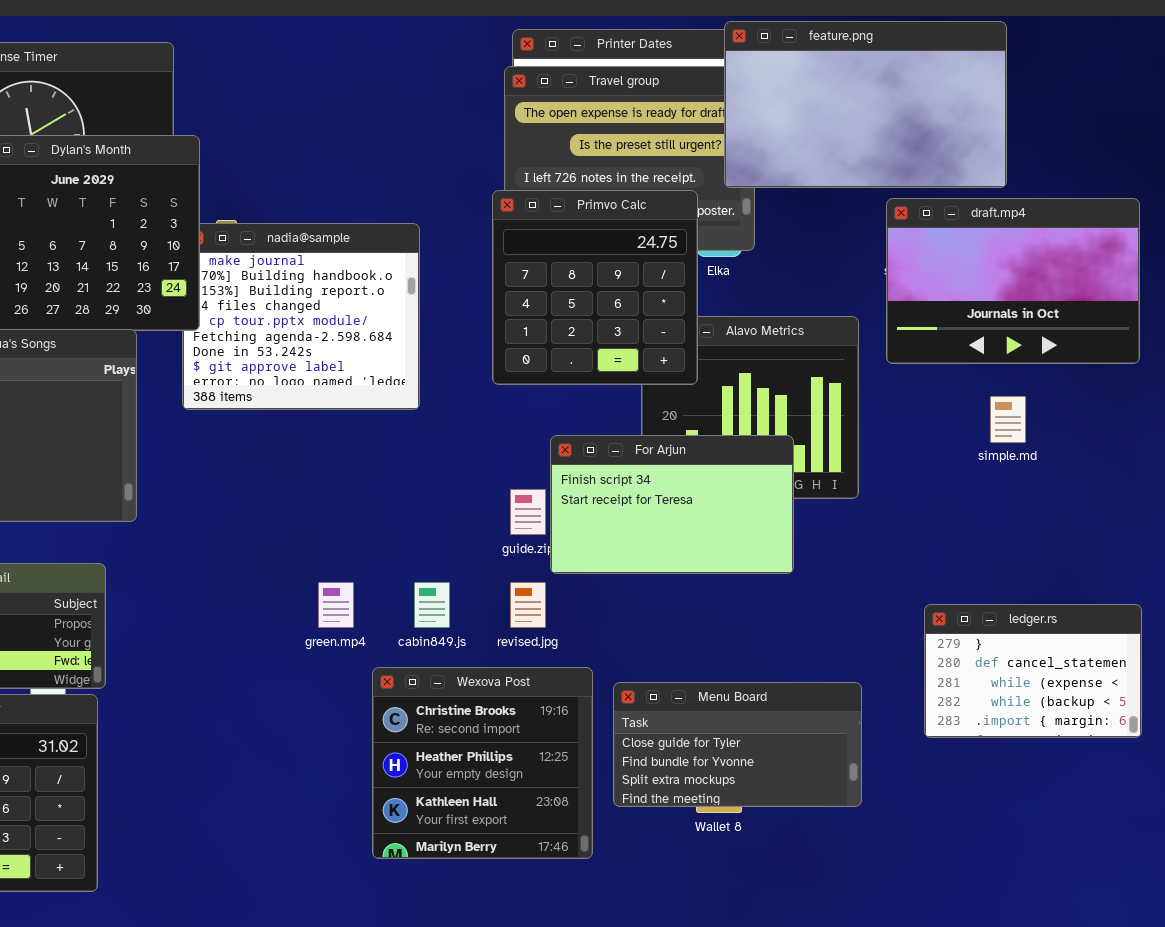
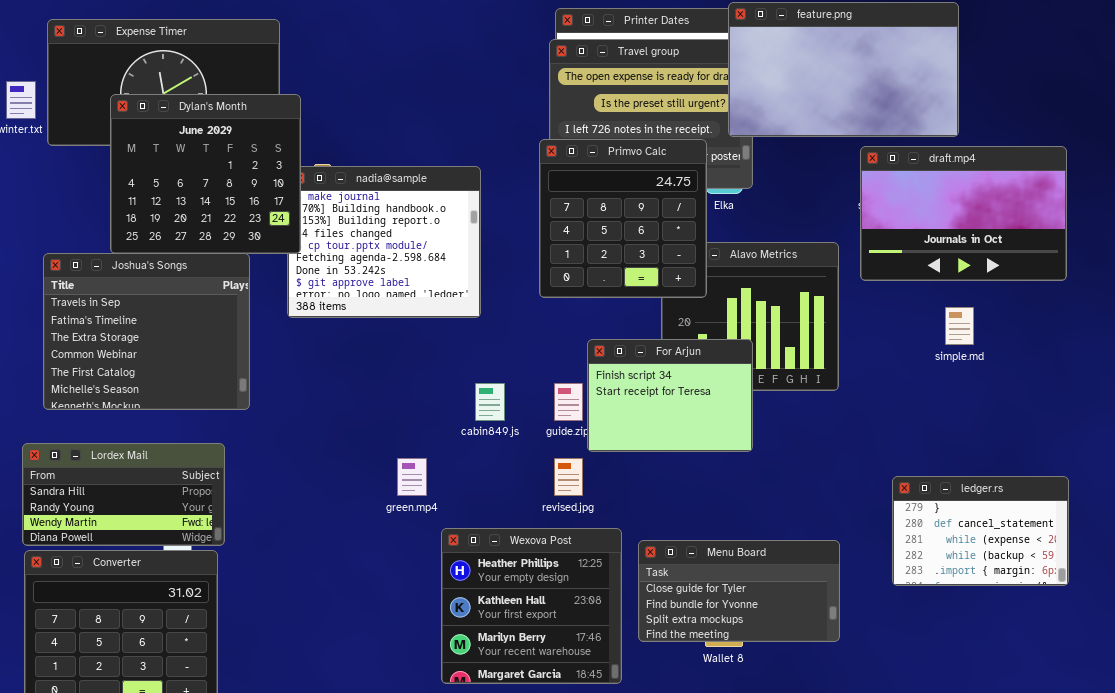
For Arjun: [550,435,794,574] -> [587,339,753,452], resized
cabin849.js: [414,582,450,628] -> [475,383,505,421], moved
Wexova Post: [372,667,593,859] -> [441,528,622,684], scrolled down 1 row

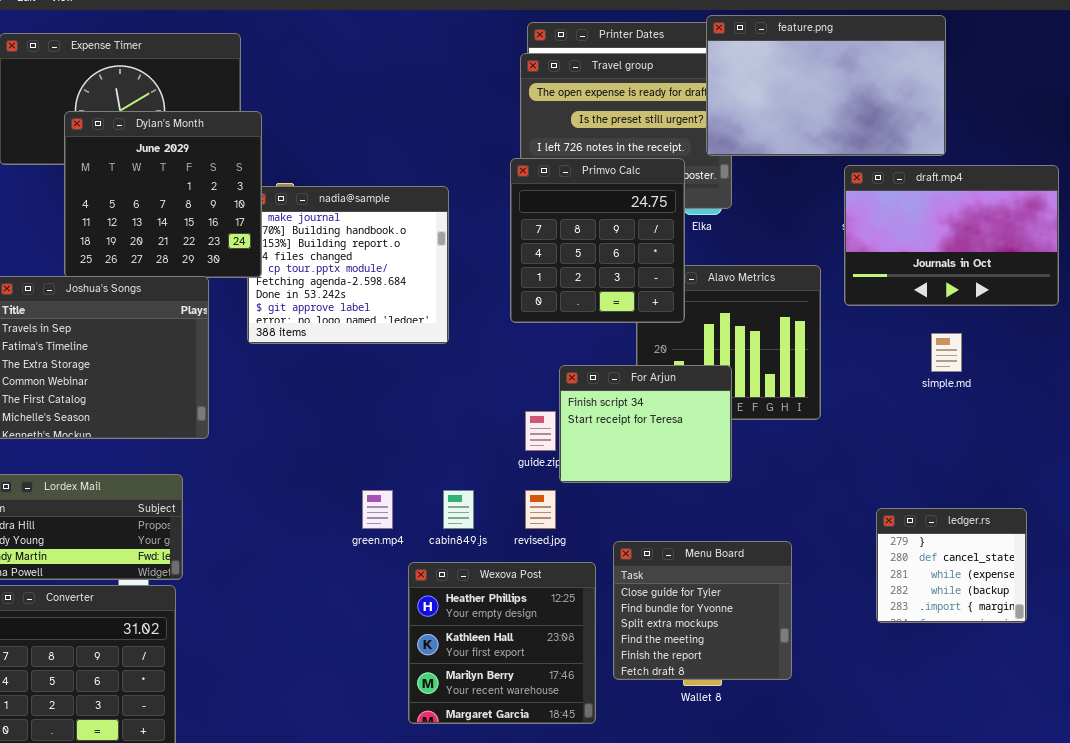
cabin849.js: [475,383,505,421] -> [443,490,474,529], moved
ledger.rs: [892,476,1069,586] -> [876,508,1027,623], resized
Menu Board: [638,540,840,642] -> [613,541,792,680], resized

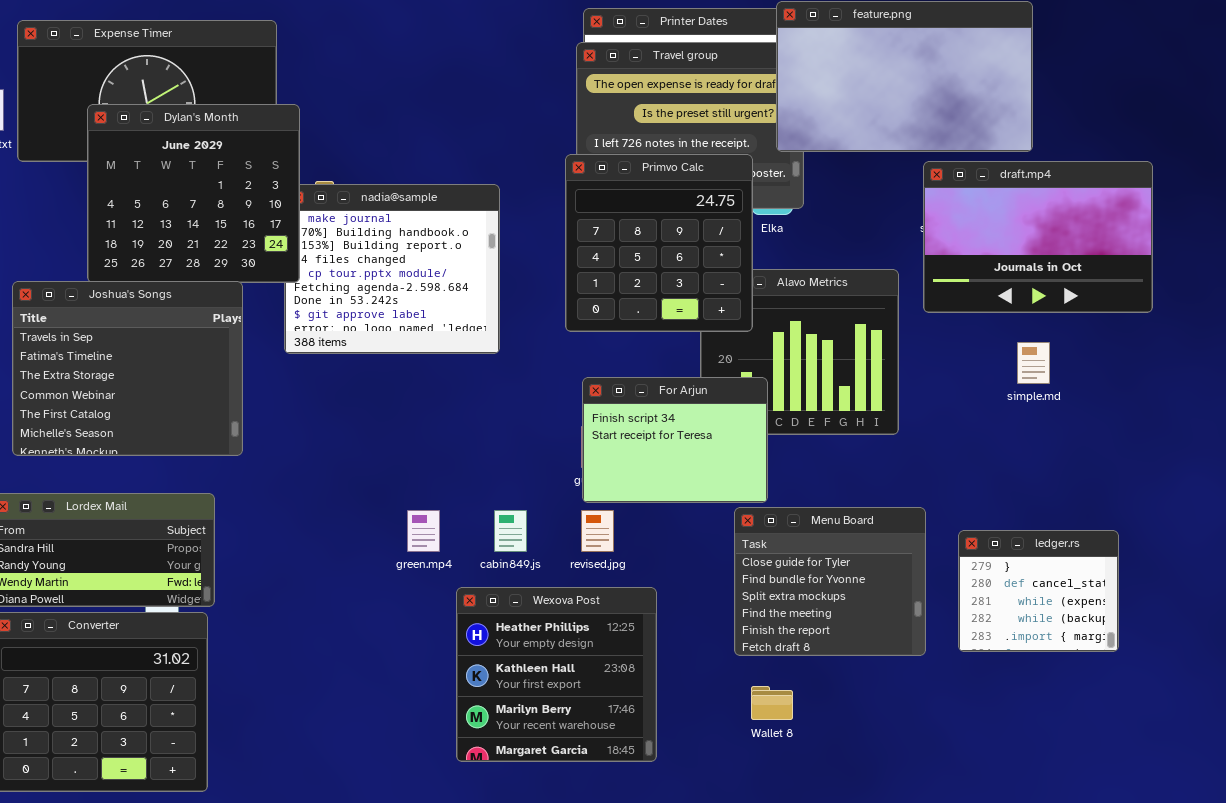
For Arjun: [559,365,732,483] -> [582,377,768,503], moved
Menu Board: [613,541,792,680] -> [734,507,926,656], moved

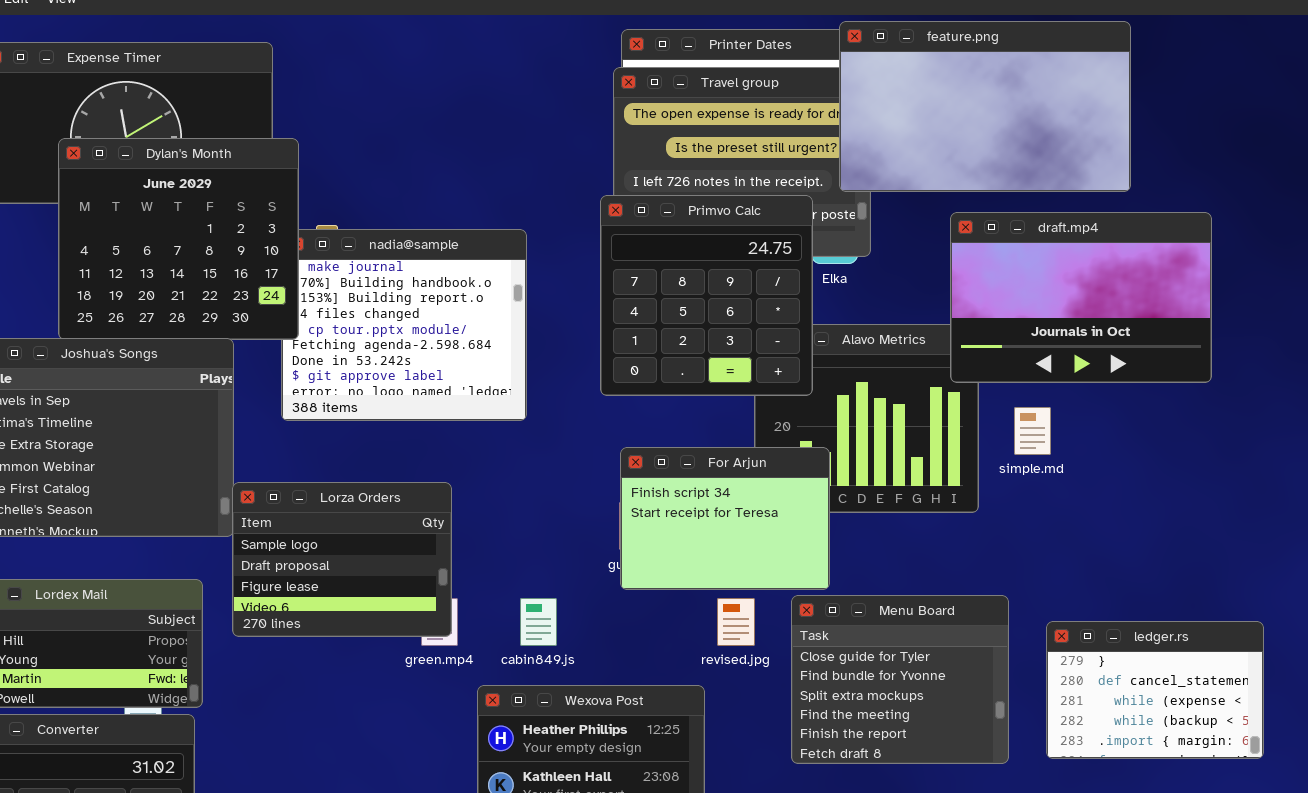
draft.mp4: [923,161,1153,313] -> [950,212,1212,383], moved
simple.md: [1017,342,1050,384] -> [1014,407,1051,455], moved
Lorza Orders: none -> [232,482,452,637], opened
revised.jpg: [581,510,614,552] -> [717,598,755,646], moved
ledger.rs: [958,530,1119,652] -> [1046,621,1264,759], resized

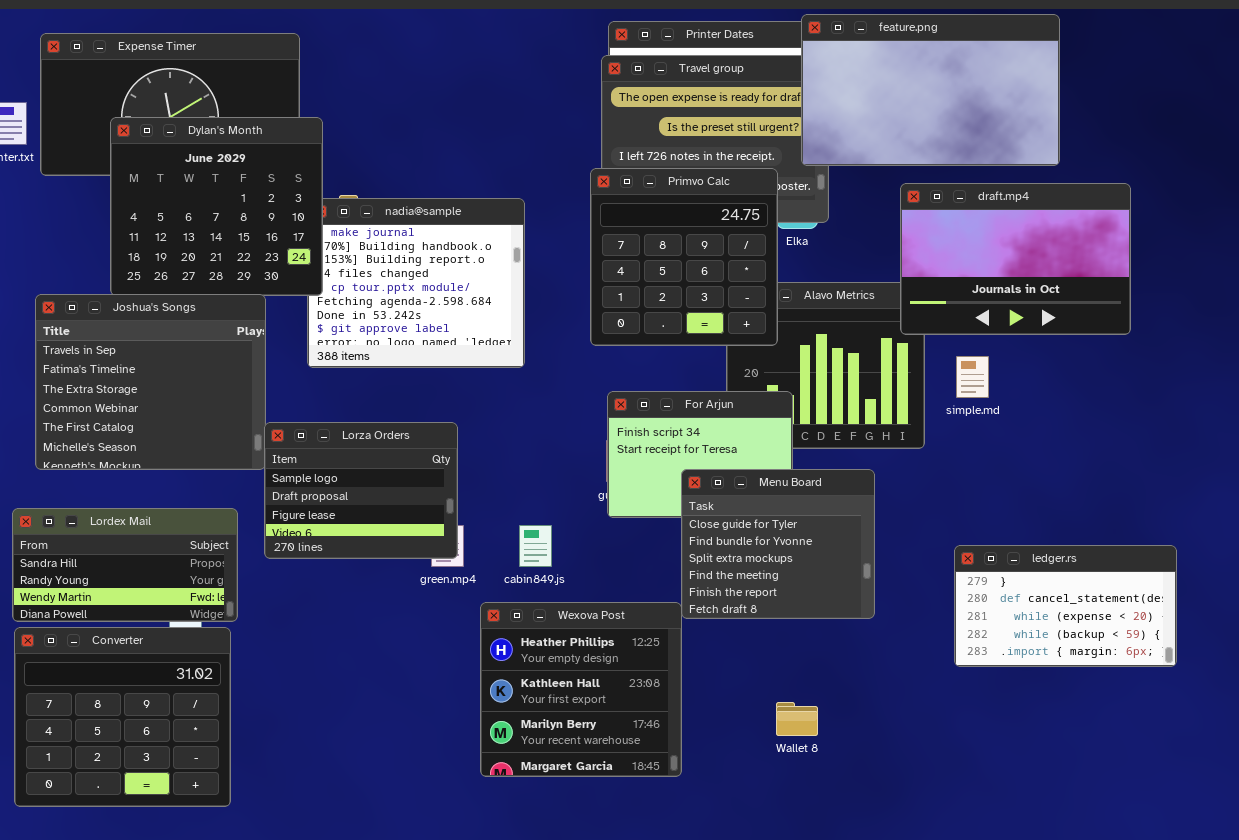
Menu Board: [791,595,1009,764] -> [681,469,875,619], moved
ledger.rs: [1046,621,1264,759] -> [954,545,1177,667], resized

